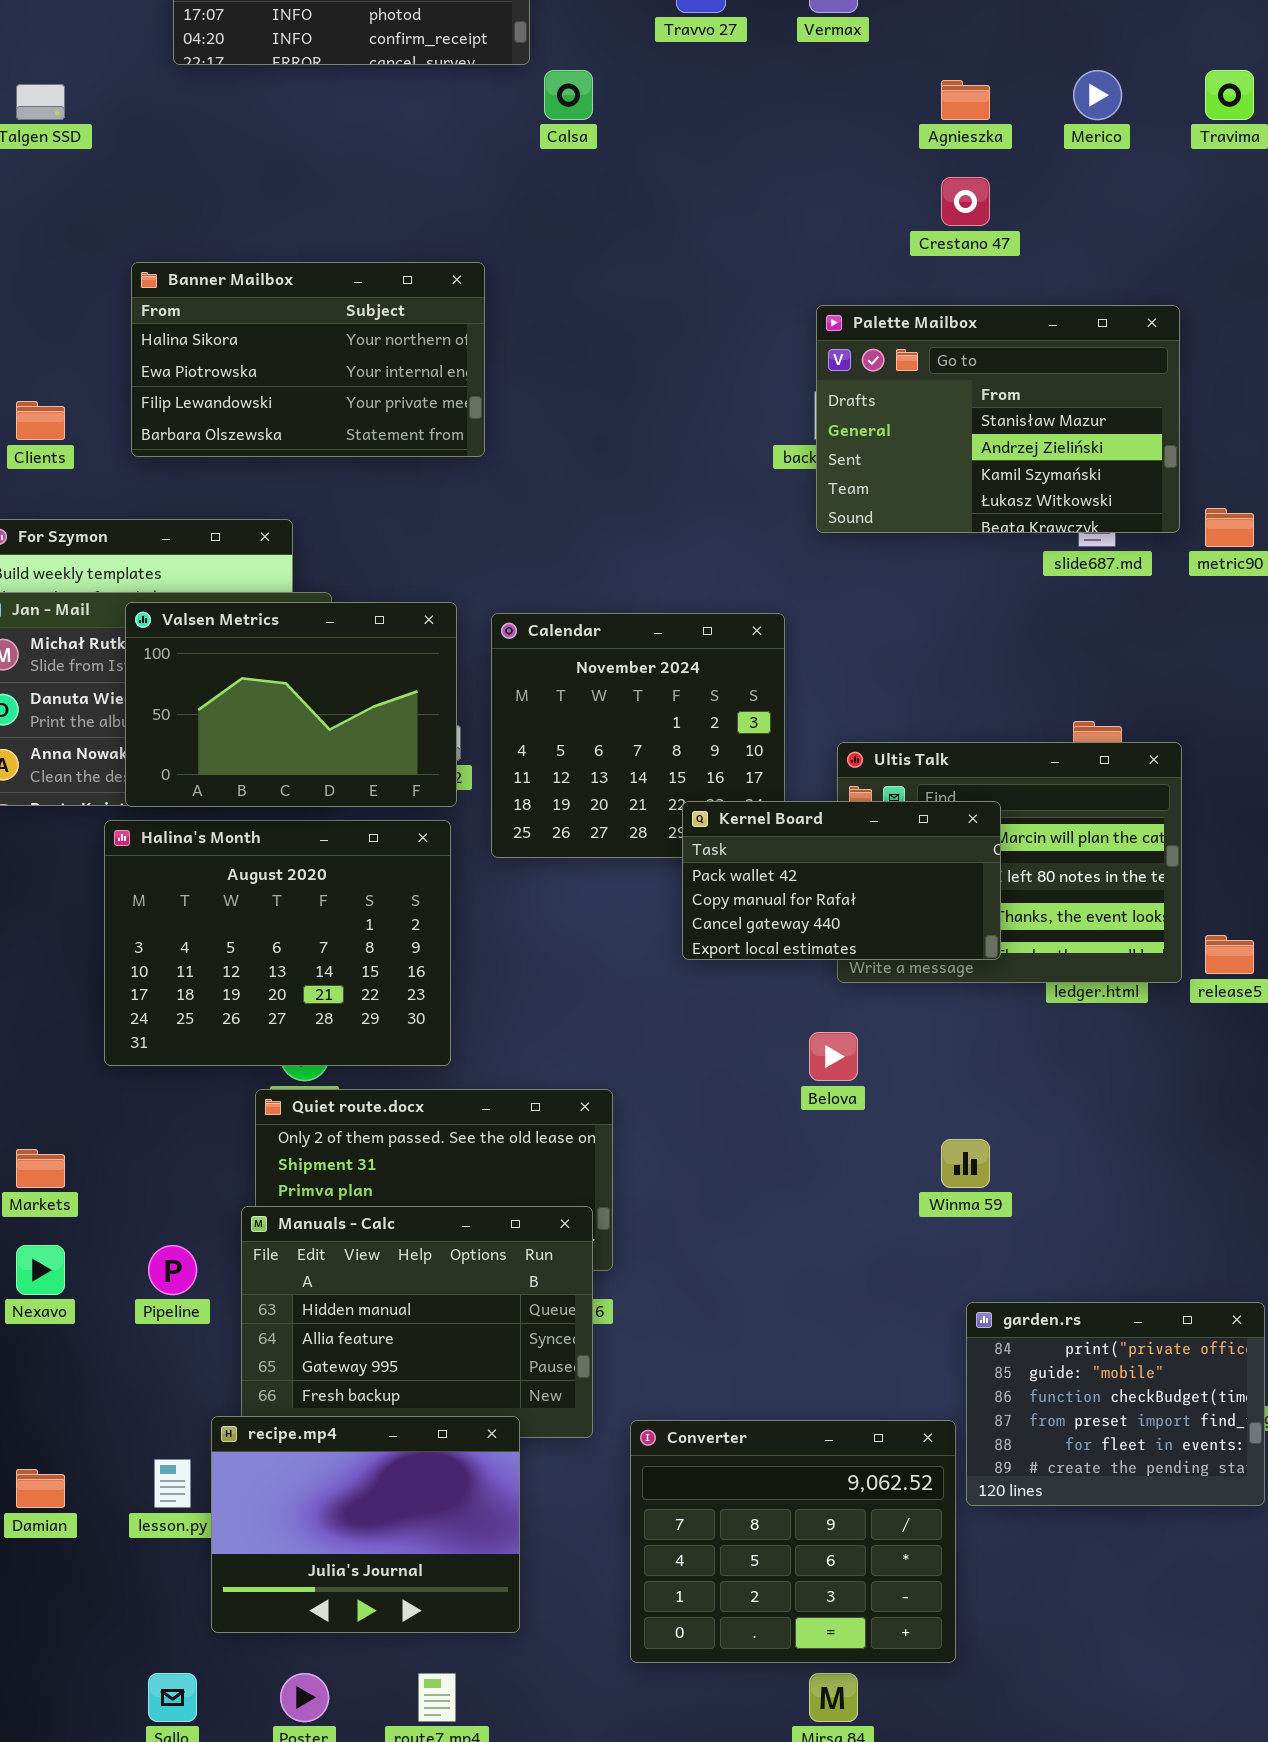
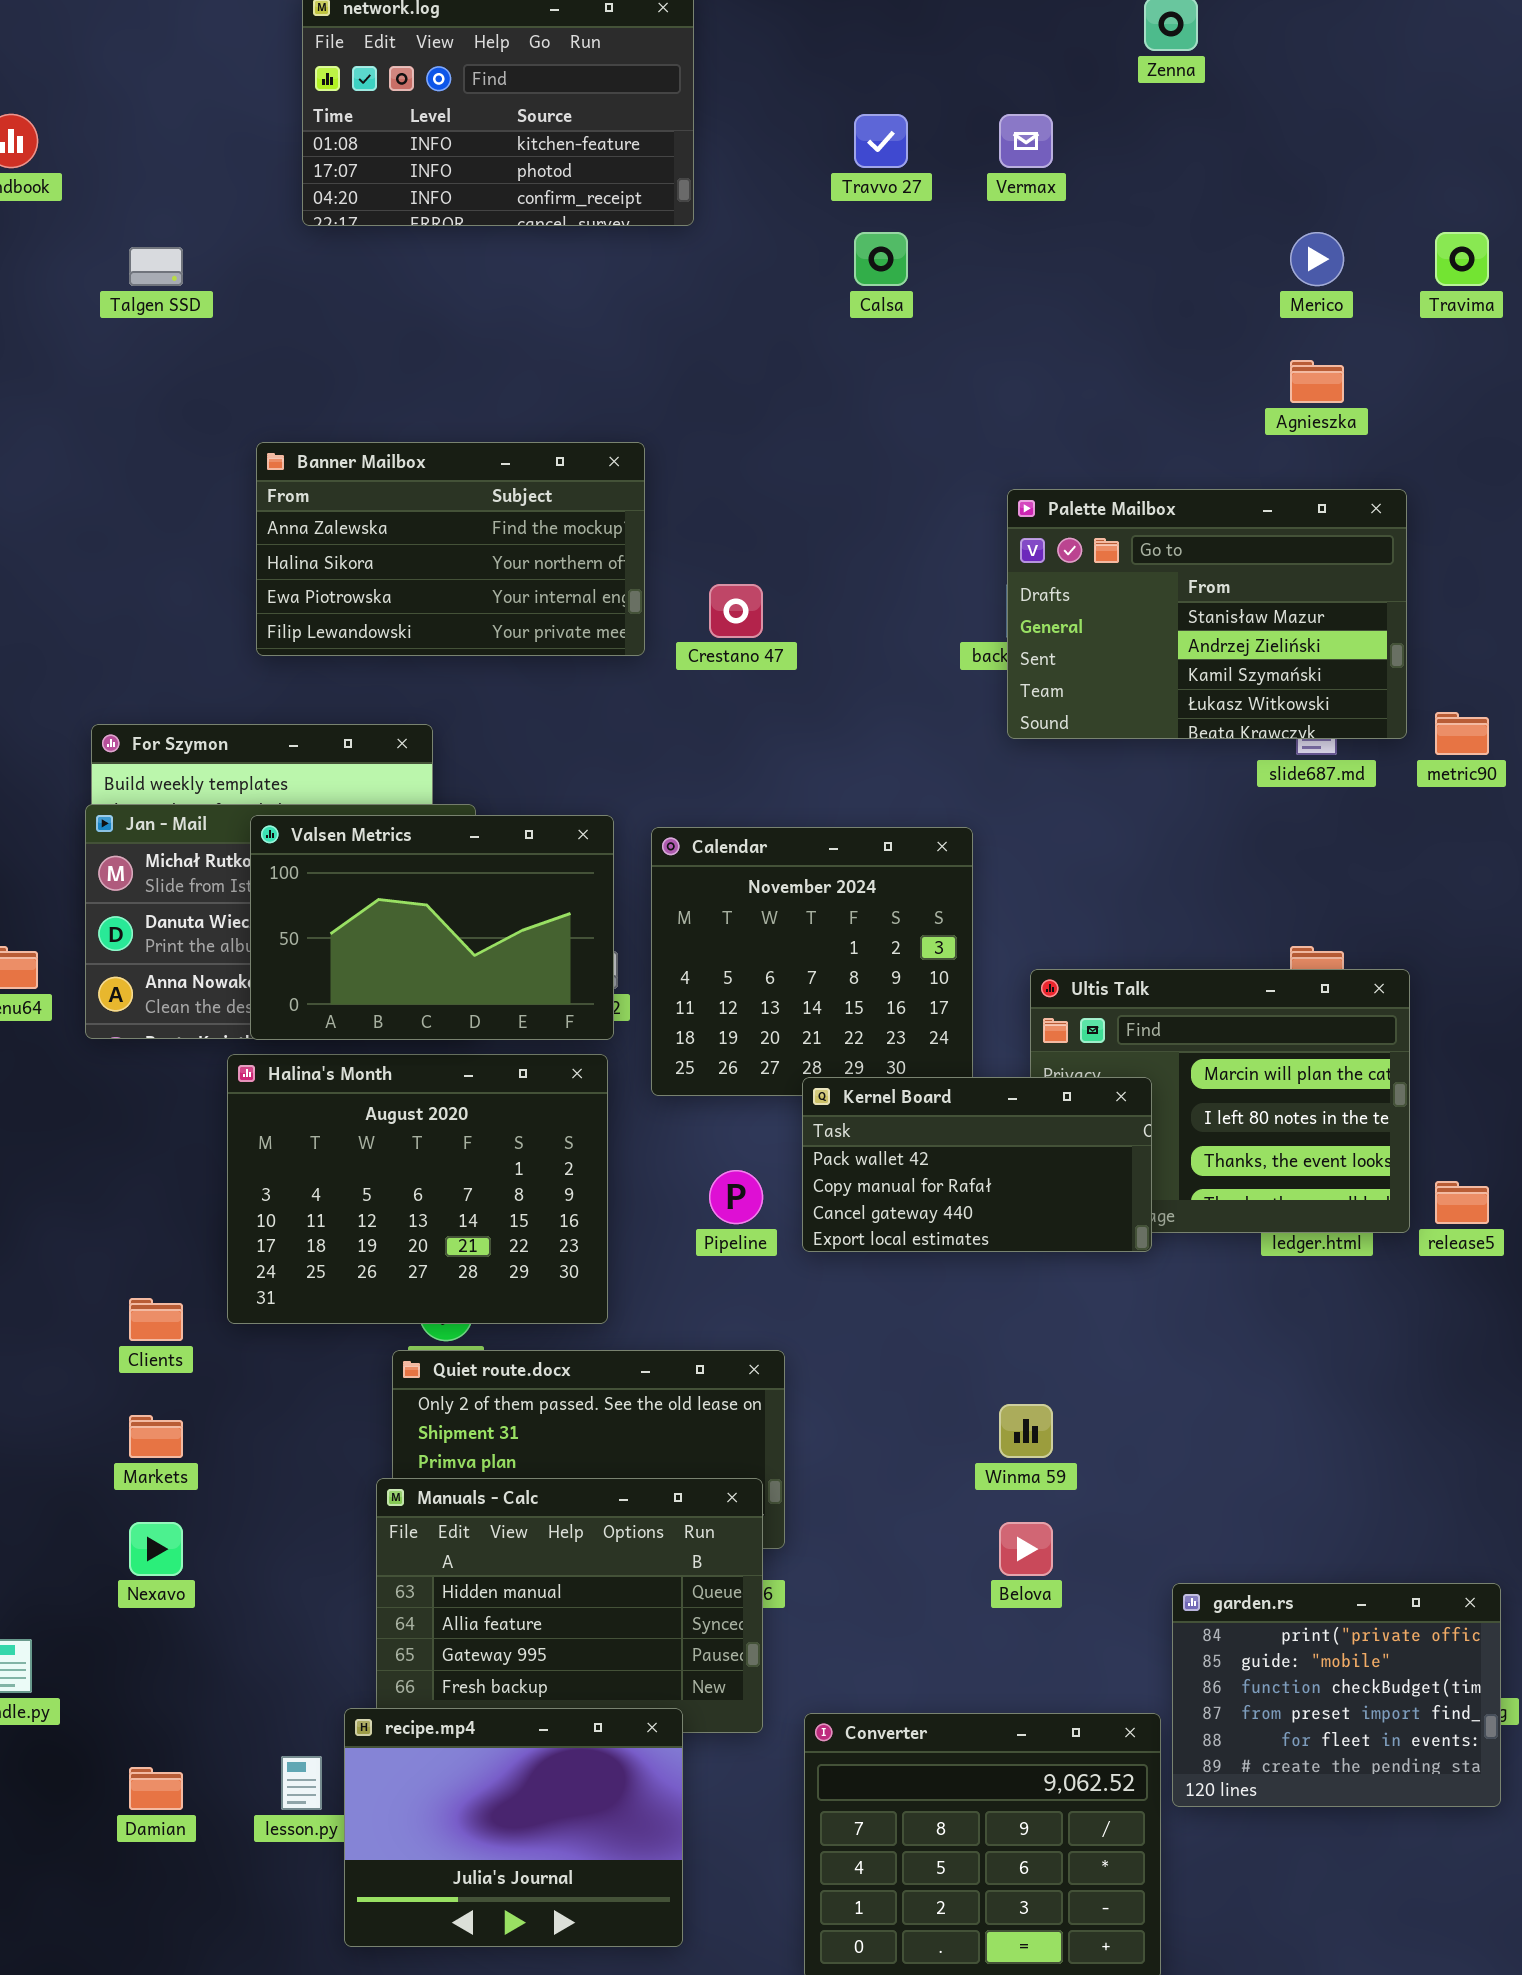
Calsa: [544,70,593,120] -> [854,232,908,286], moved
Agnieszka: [941,80,990,120] -> [1290,360,1344,403], moved
Crestano 47: [941,177,990,226] -> [709,584,763,638], moved
Banner Mailbox: [131,262,485,457] -> [256,442,645,656], scrolled up 1 row
Clients: [16,401,65,440] -> [129,1298,183,1341], moved
Kernel Board: [682,801,1001,960] -> [802,1077,1152,1252], moved
Belova: [809,1032,858,1081] -> [999,1522,1053,1576], moved
Winma 59: [941,1139,990,1188] -> [999,1404,1053,1458], moved
Pipeline: [148,1245,197,1295] -> [709,1170,763,1224], moved

